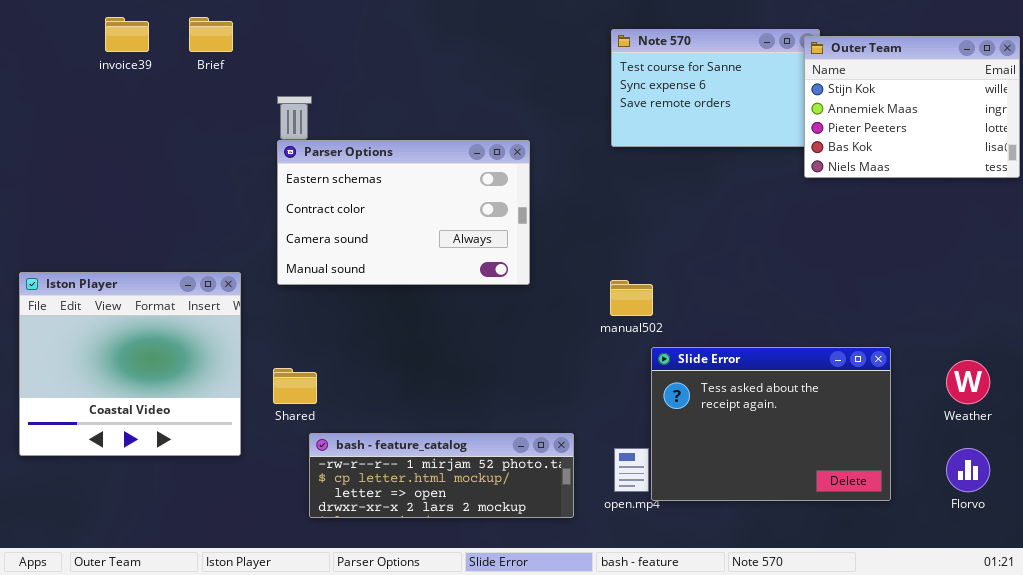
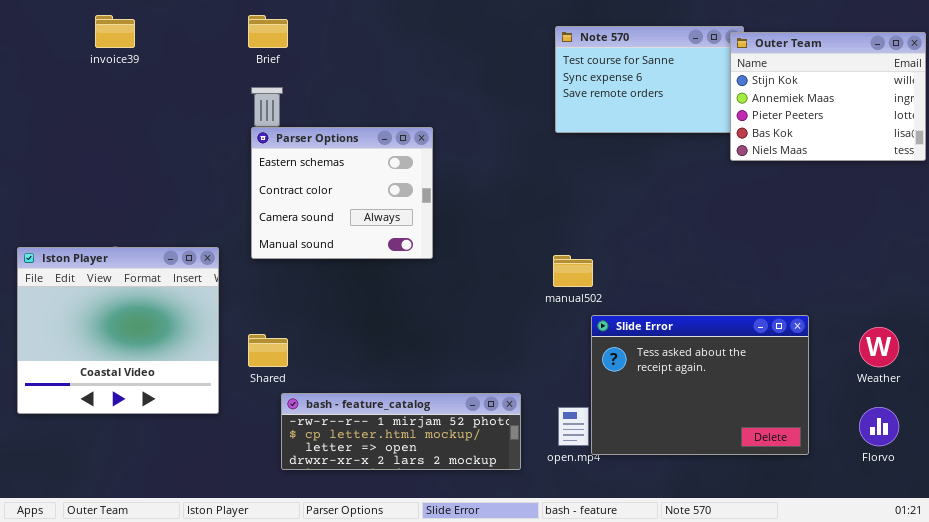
Brief: [189,17,233,52] -> [248,15,288,48], moved
Parser Options: [277,140,530,285] -> [251,127,433,259], resized

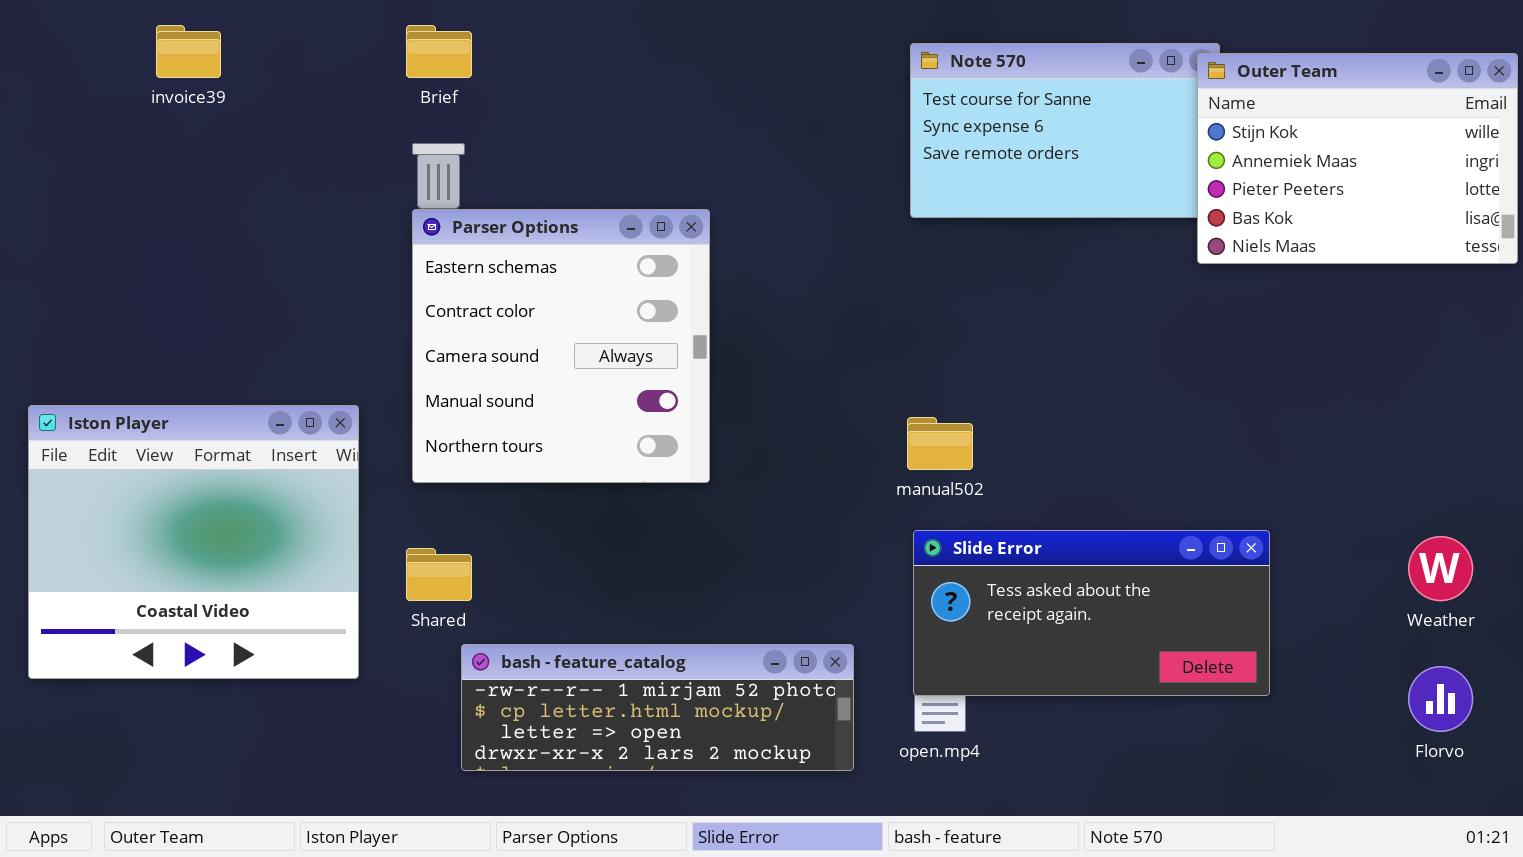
Parser Options: [251,127,433,259] -> [412,209,710,483], resized
Slide Error: [591,315,809,455] -> [913,530,1270,696], moved, resized

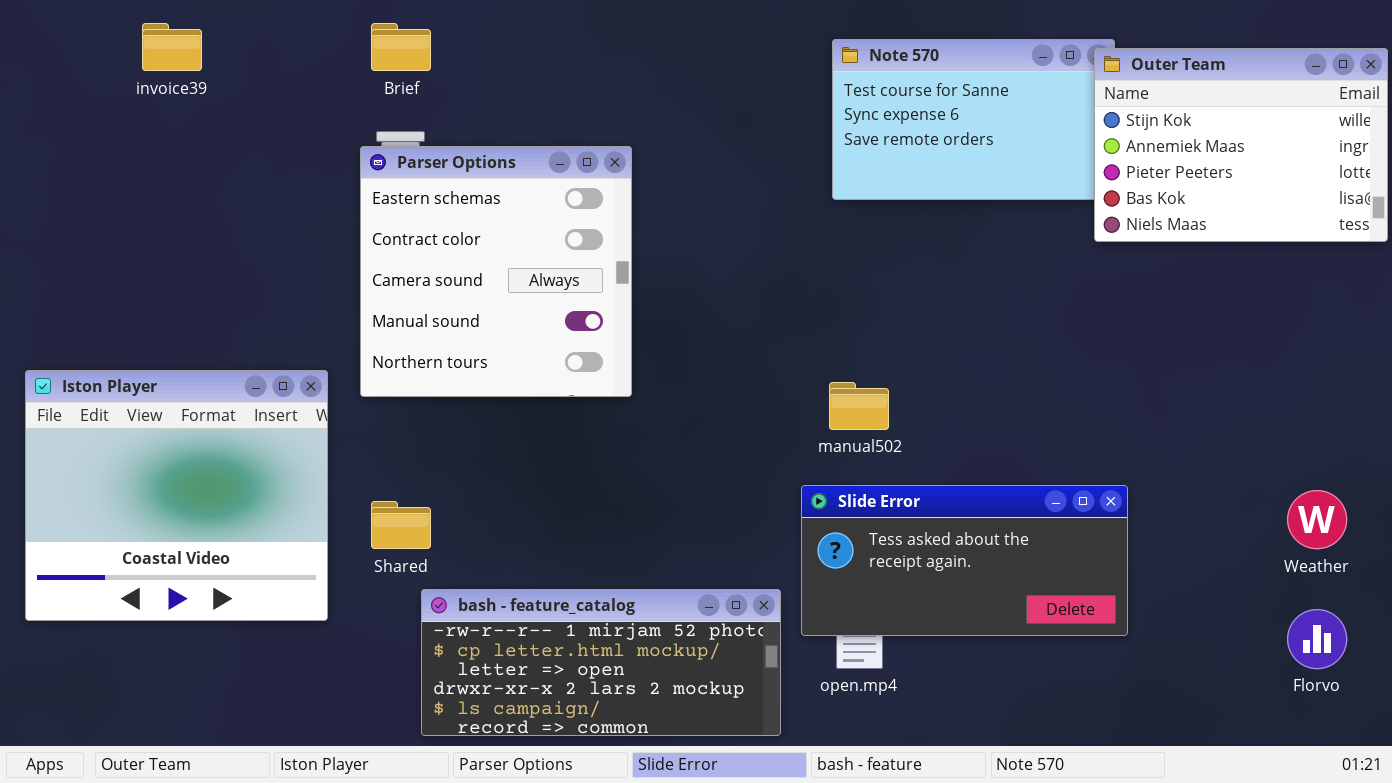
Parser Options: [412,209,710,483] -> [360,146,632,397], moved
Slide Error: [913,530,1270,696] -> [801,485,1128,636], moved
bash - feature_catalog: [461,644,854,771] -> [421,589,781,736], resized

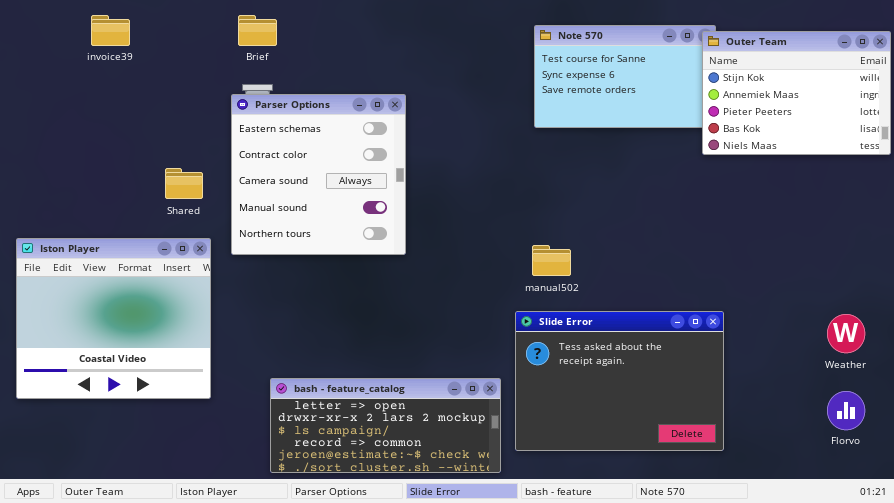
Slide Error: [801,485,1128,636] -> [515,311,724,451], resized
Shared: [371,501,431,549] -> [165,168,203,199], moved
bash - feature_catalog: [421,589,781,736] -> [270,378,501,473], scrolled down 2 rows

